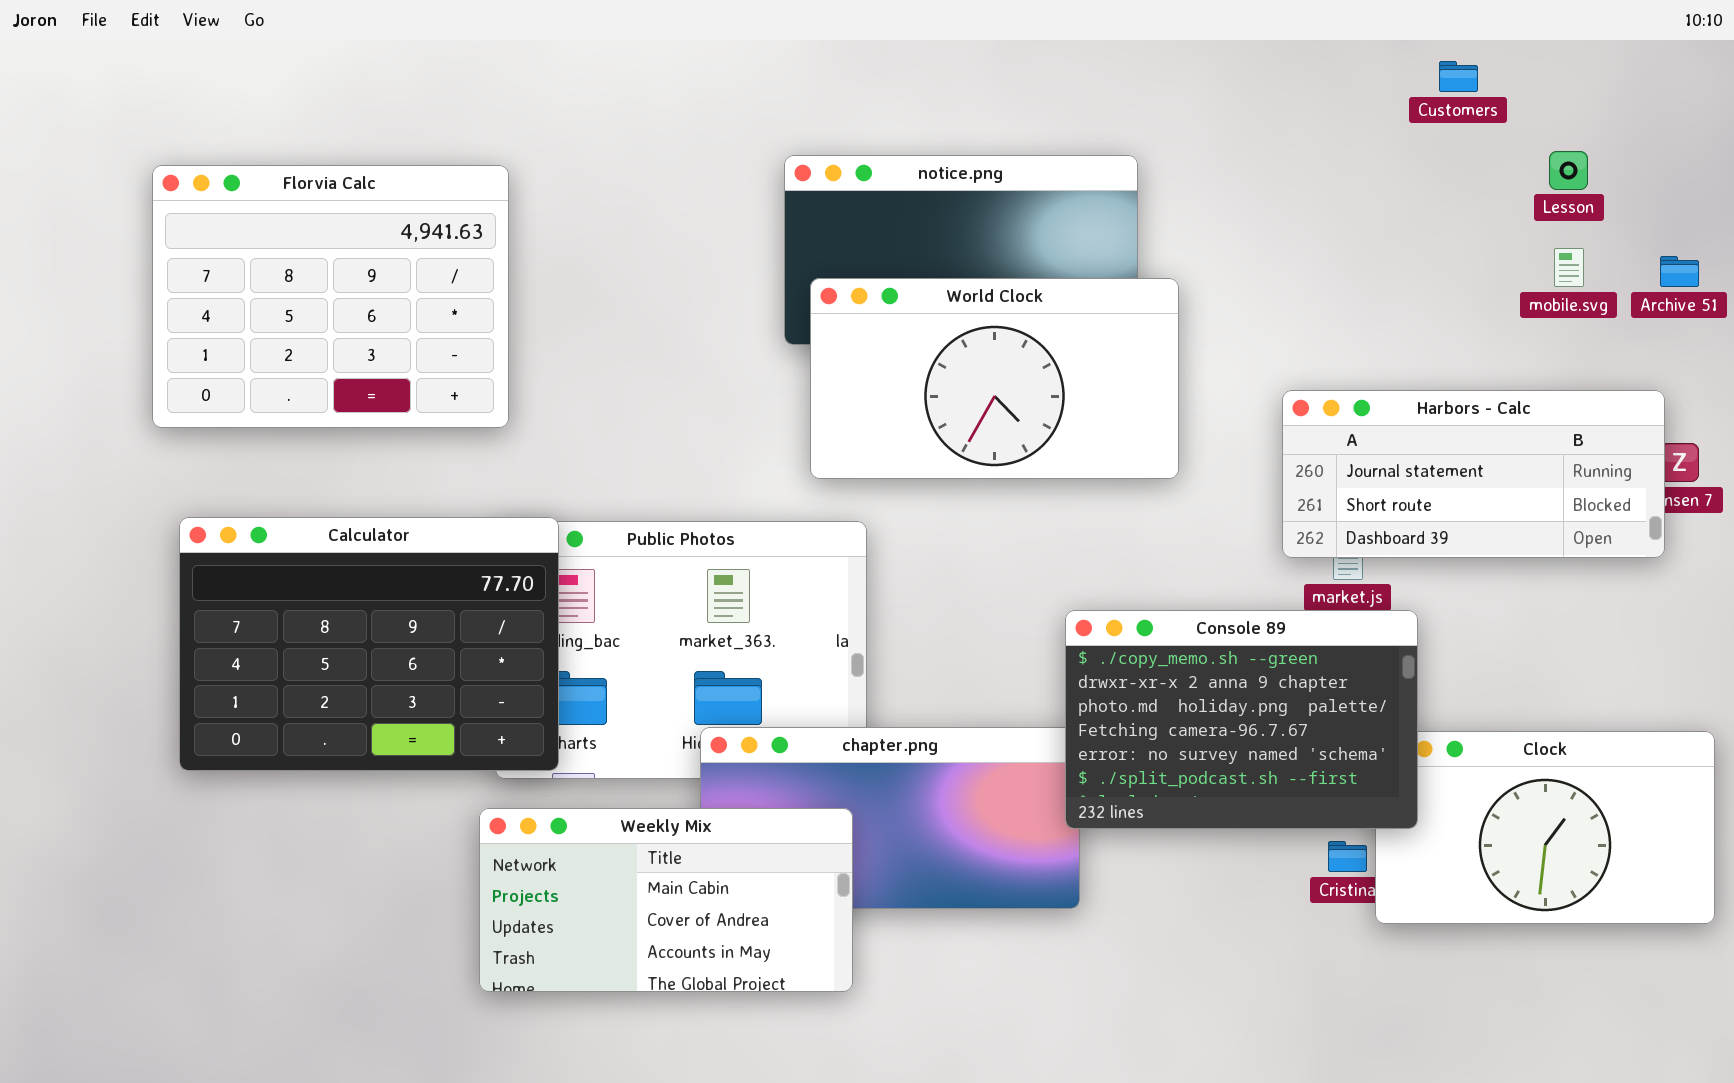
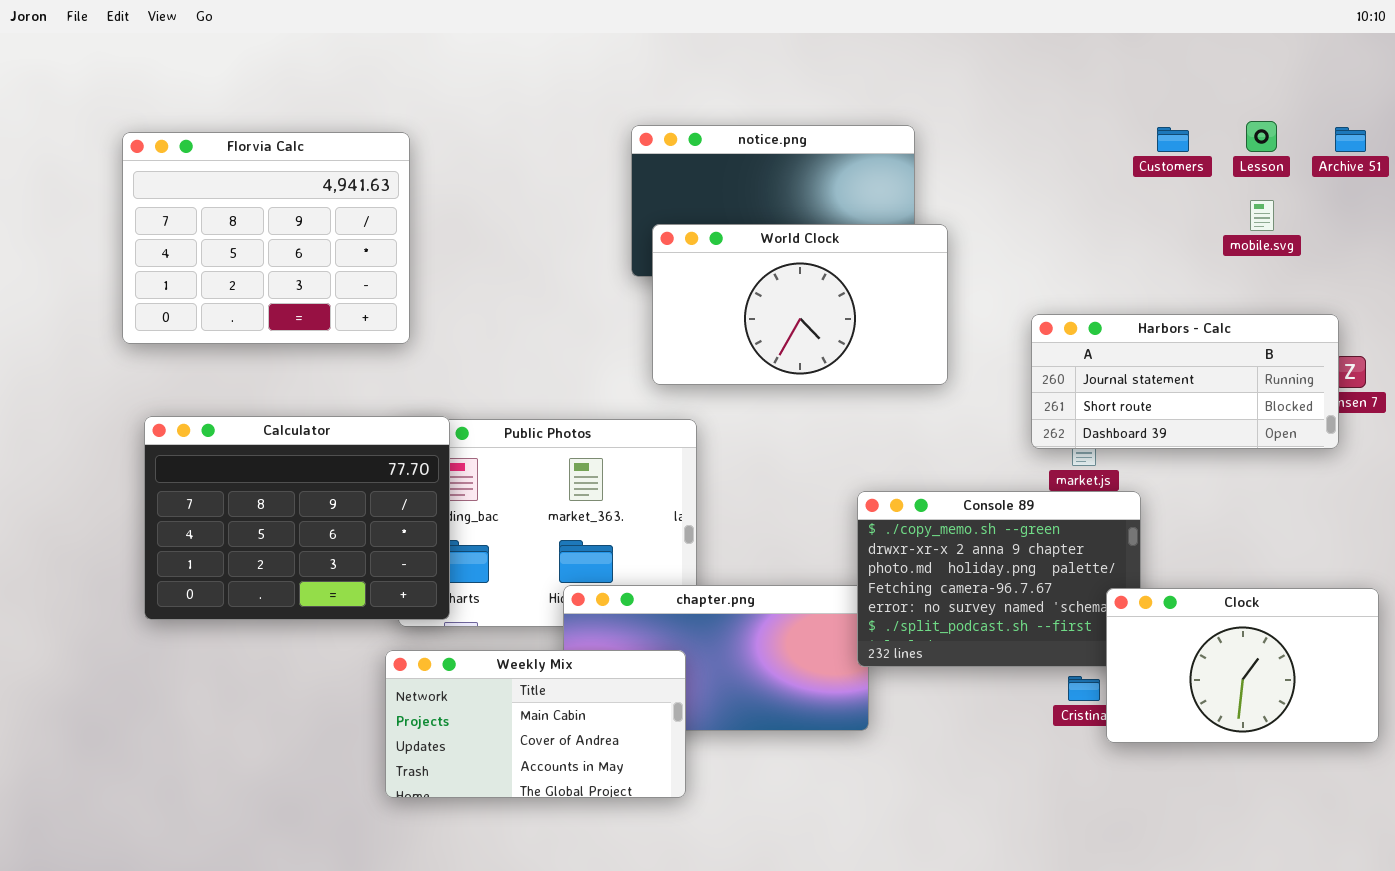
Customers: [1439,61,1478,92] -> [1157,127,1189,152], moved
Archive 51: [1660,256,1699,287] -> [1335,127,1366,152], moved
Clock: [1375,731,1715,924] -> [1106,588,1379,743], raised

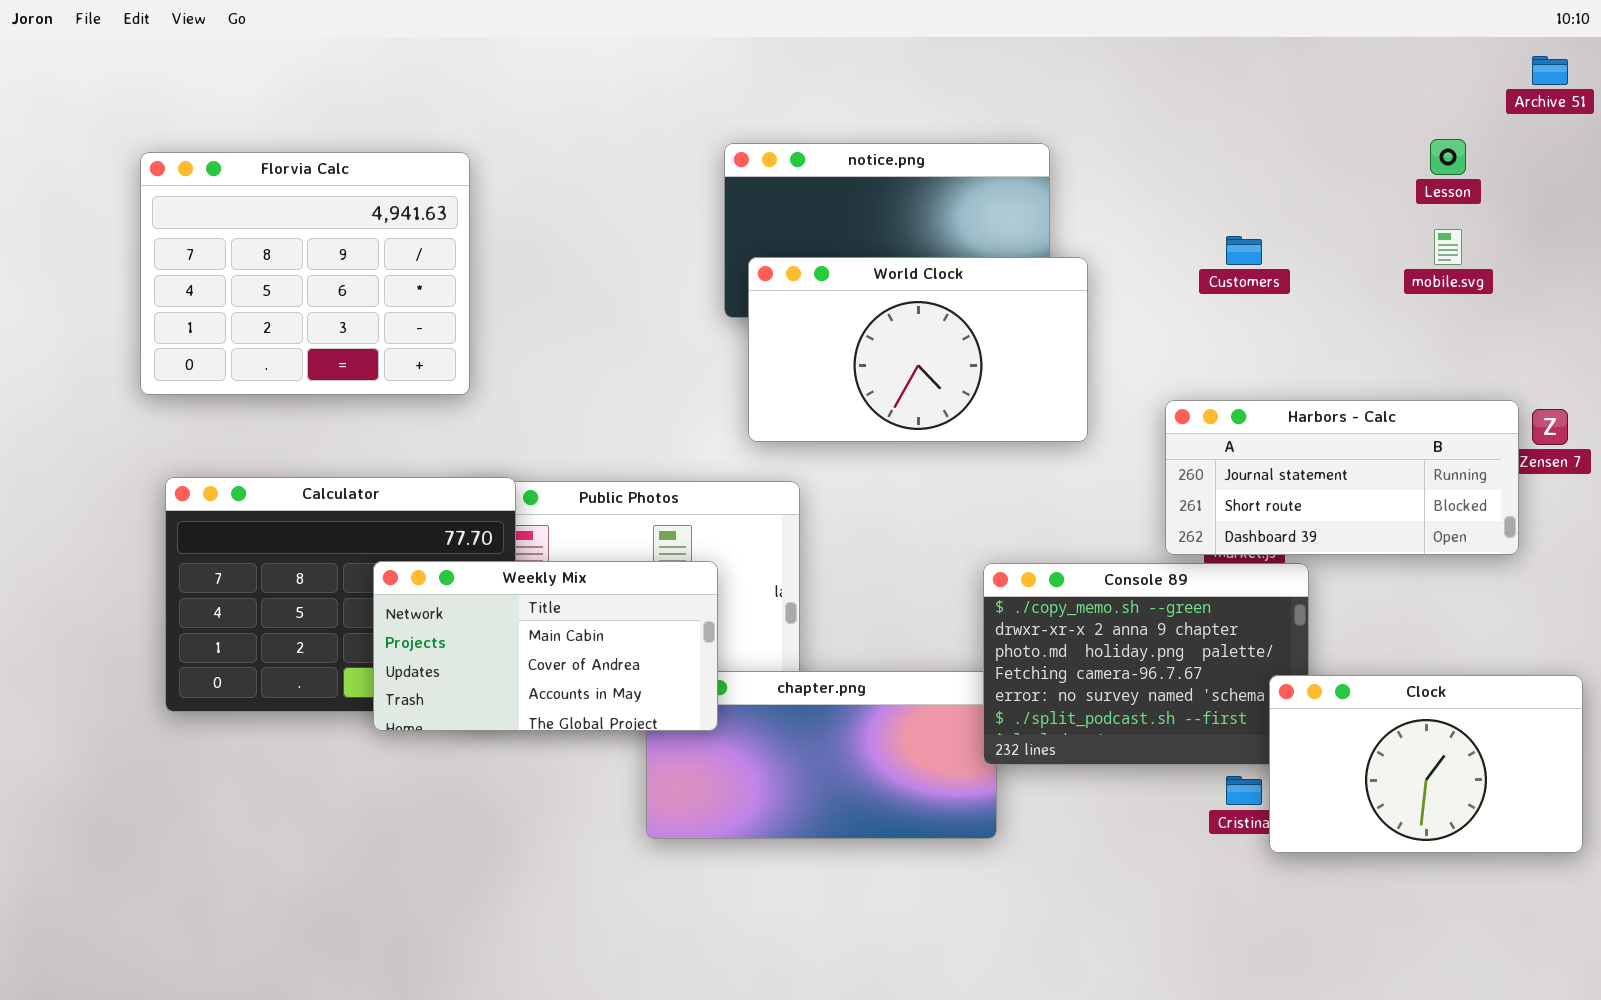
Customers: [1157,127,1189,152] -> [1226,236,1262,265], moved
Archive 51: [1335,127,1366,152] -> [1532,56,1568,85], moved
Harbors - Calc: [1031,314,1339,449] -> [1165,400,1519,555], moved
Weekly Mix: [385,650,686,798] -> [373,561,718,731], moved

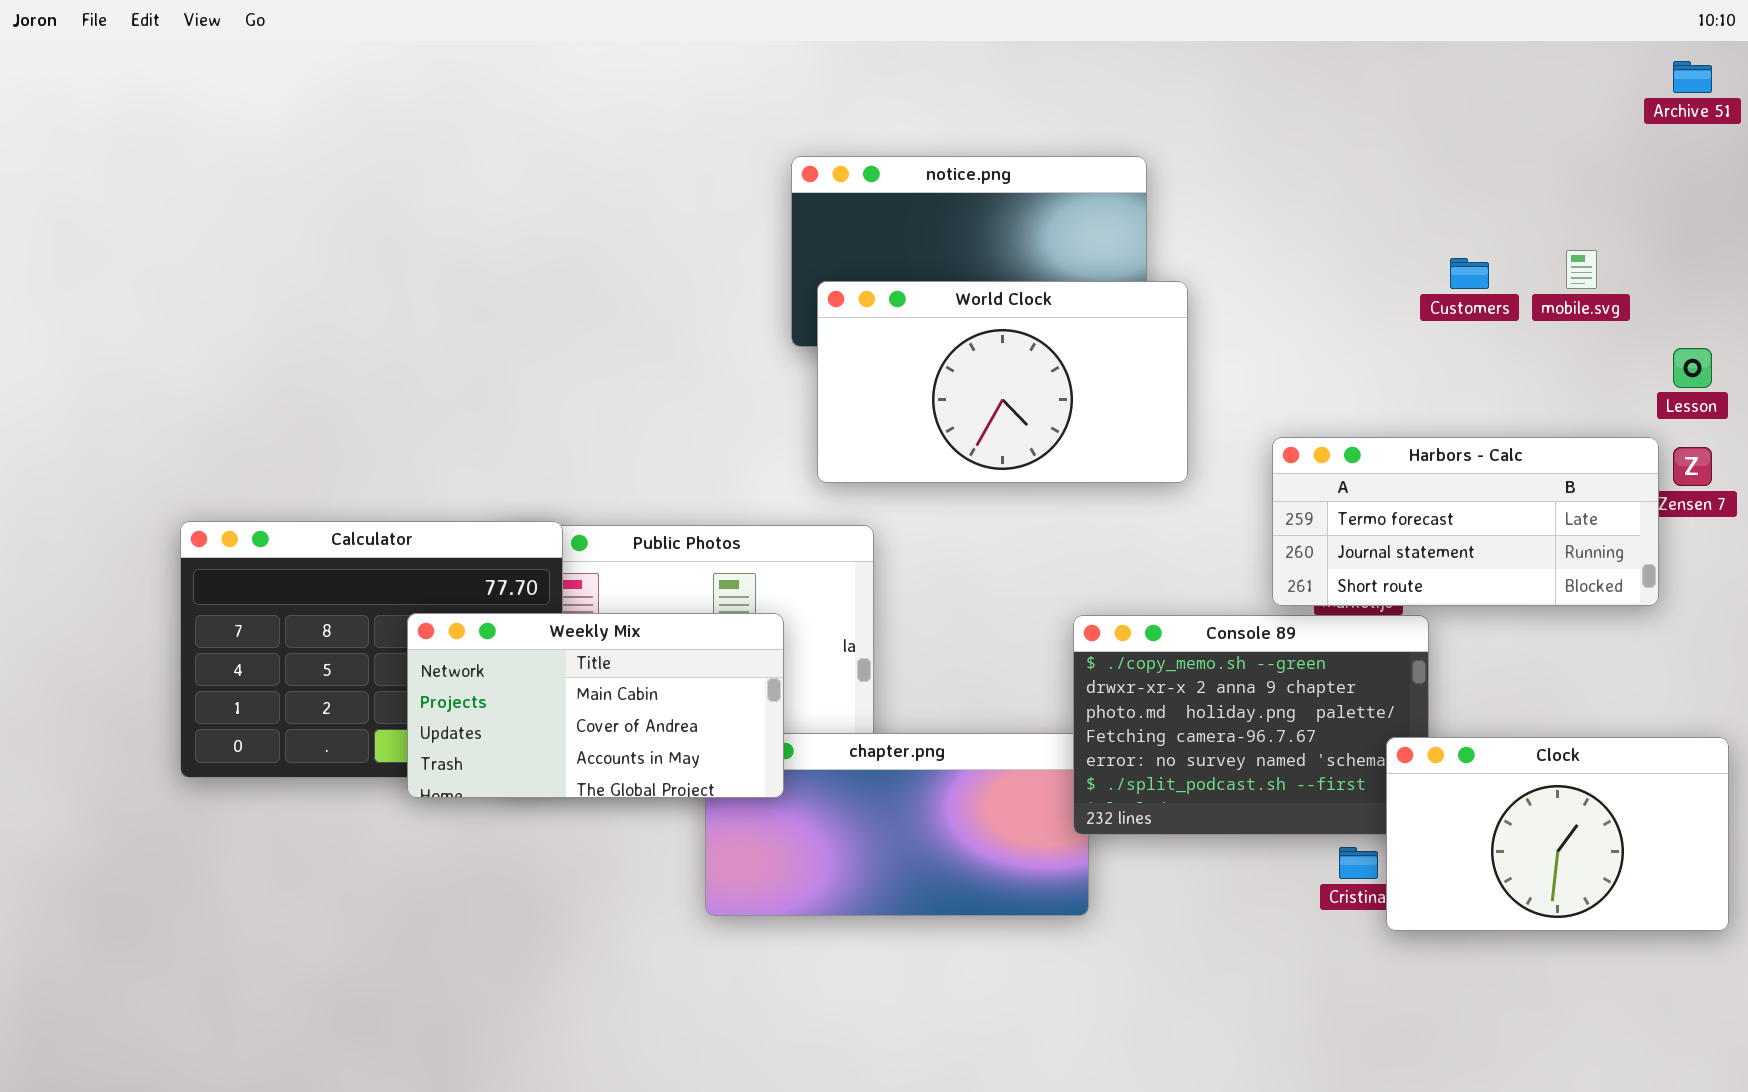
Lesson: [1430,139,1466,175] -> [1673,348,1712,388], moved
Florvia Calc: [140,152,470,395] -> none, closed
Customers: [1226,236,1262,265] -> [1450,258,1489,289], moved
Harbors - Calc: [1165,400,1519,555] -> [1272,437,1659,606], scrolled up 1 row

